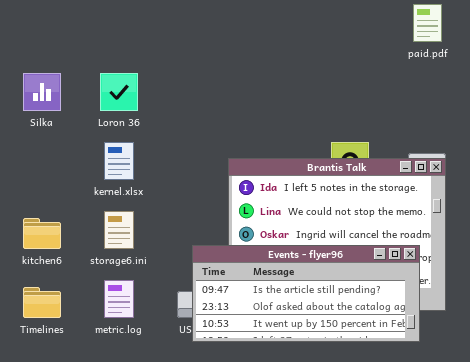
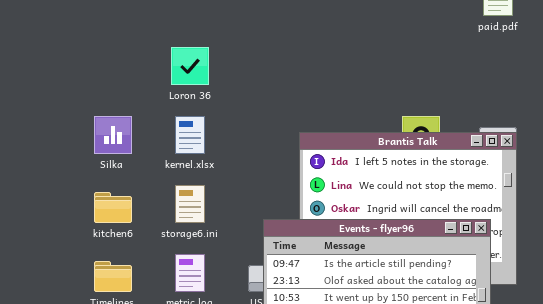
Silka: [23,73,61,111] -> [94,116,132,154], moved

